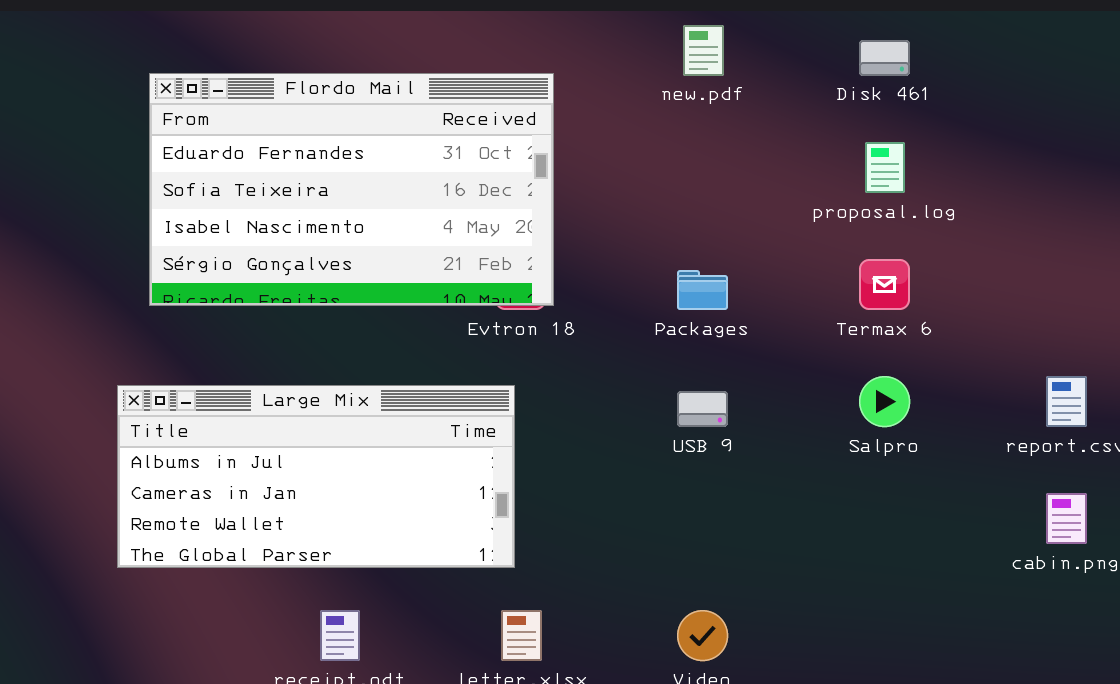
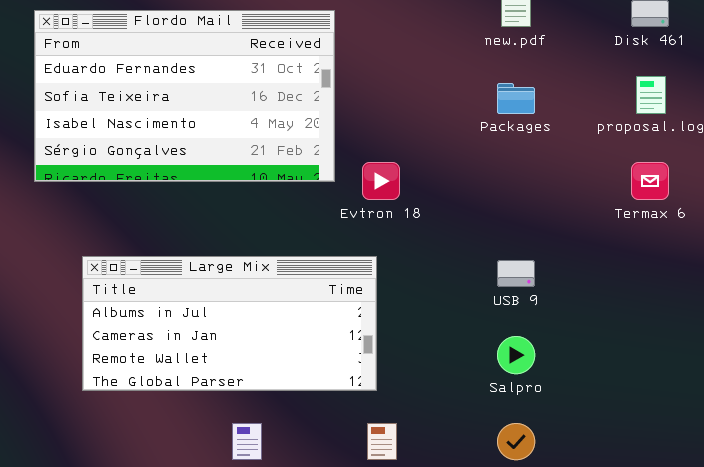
Flordo Mail: [149,73,554,306] -> [34,10,335,182], moved
Packages: [677,270,728,310] -> [497,83,535,114], moved
Salpro: [859,376,910,427] -> [497,336,535,374], moved

